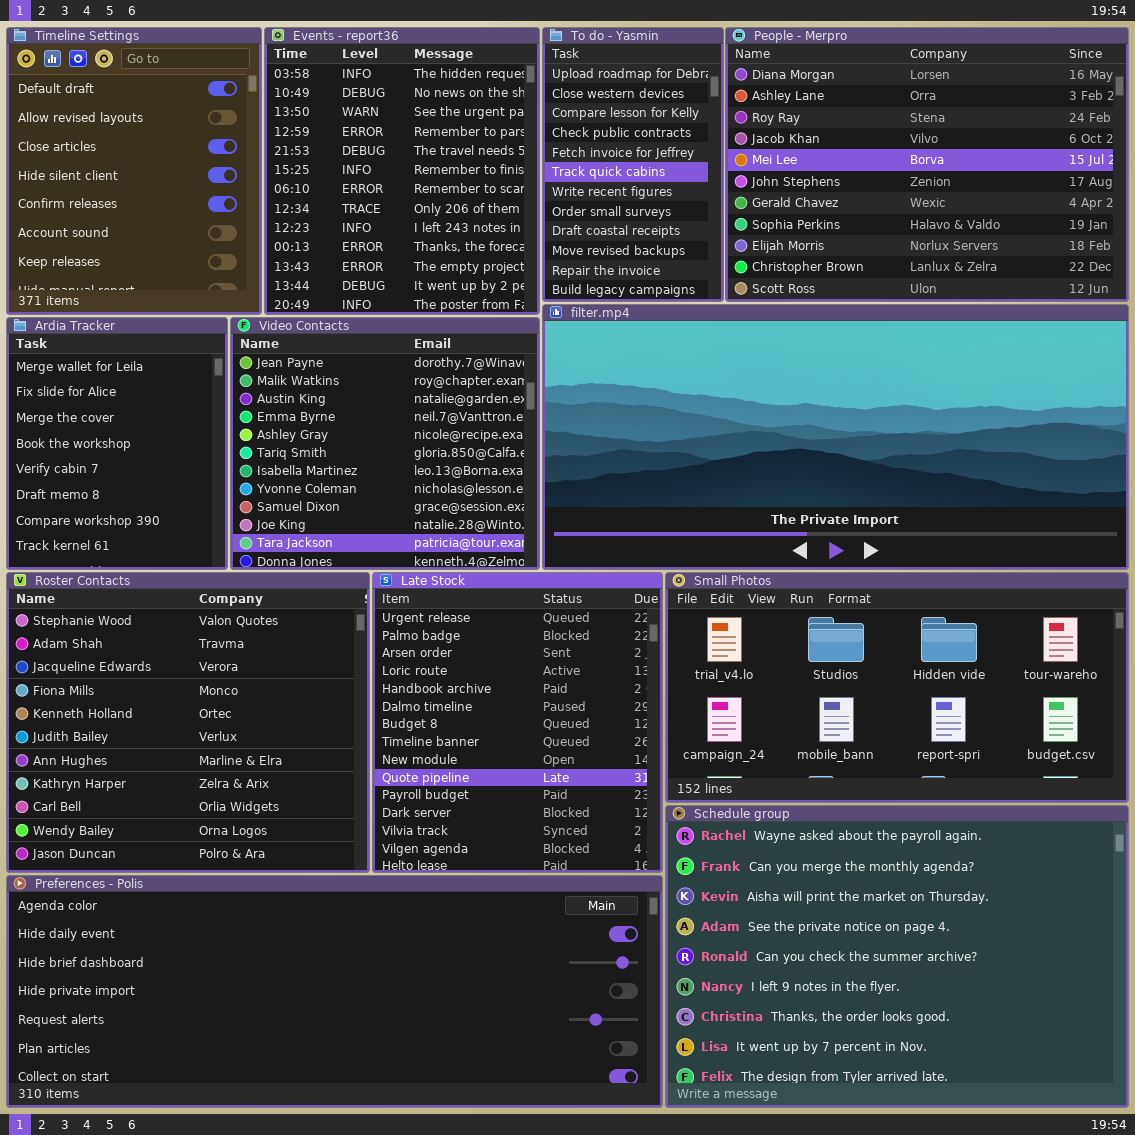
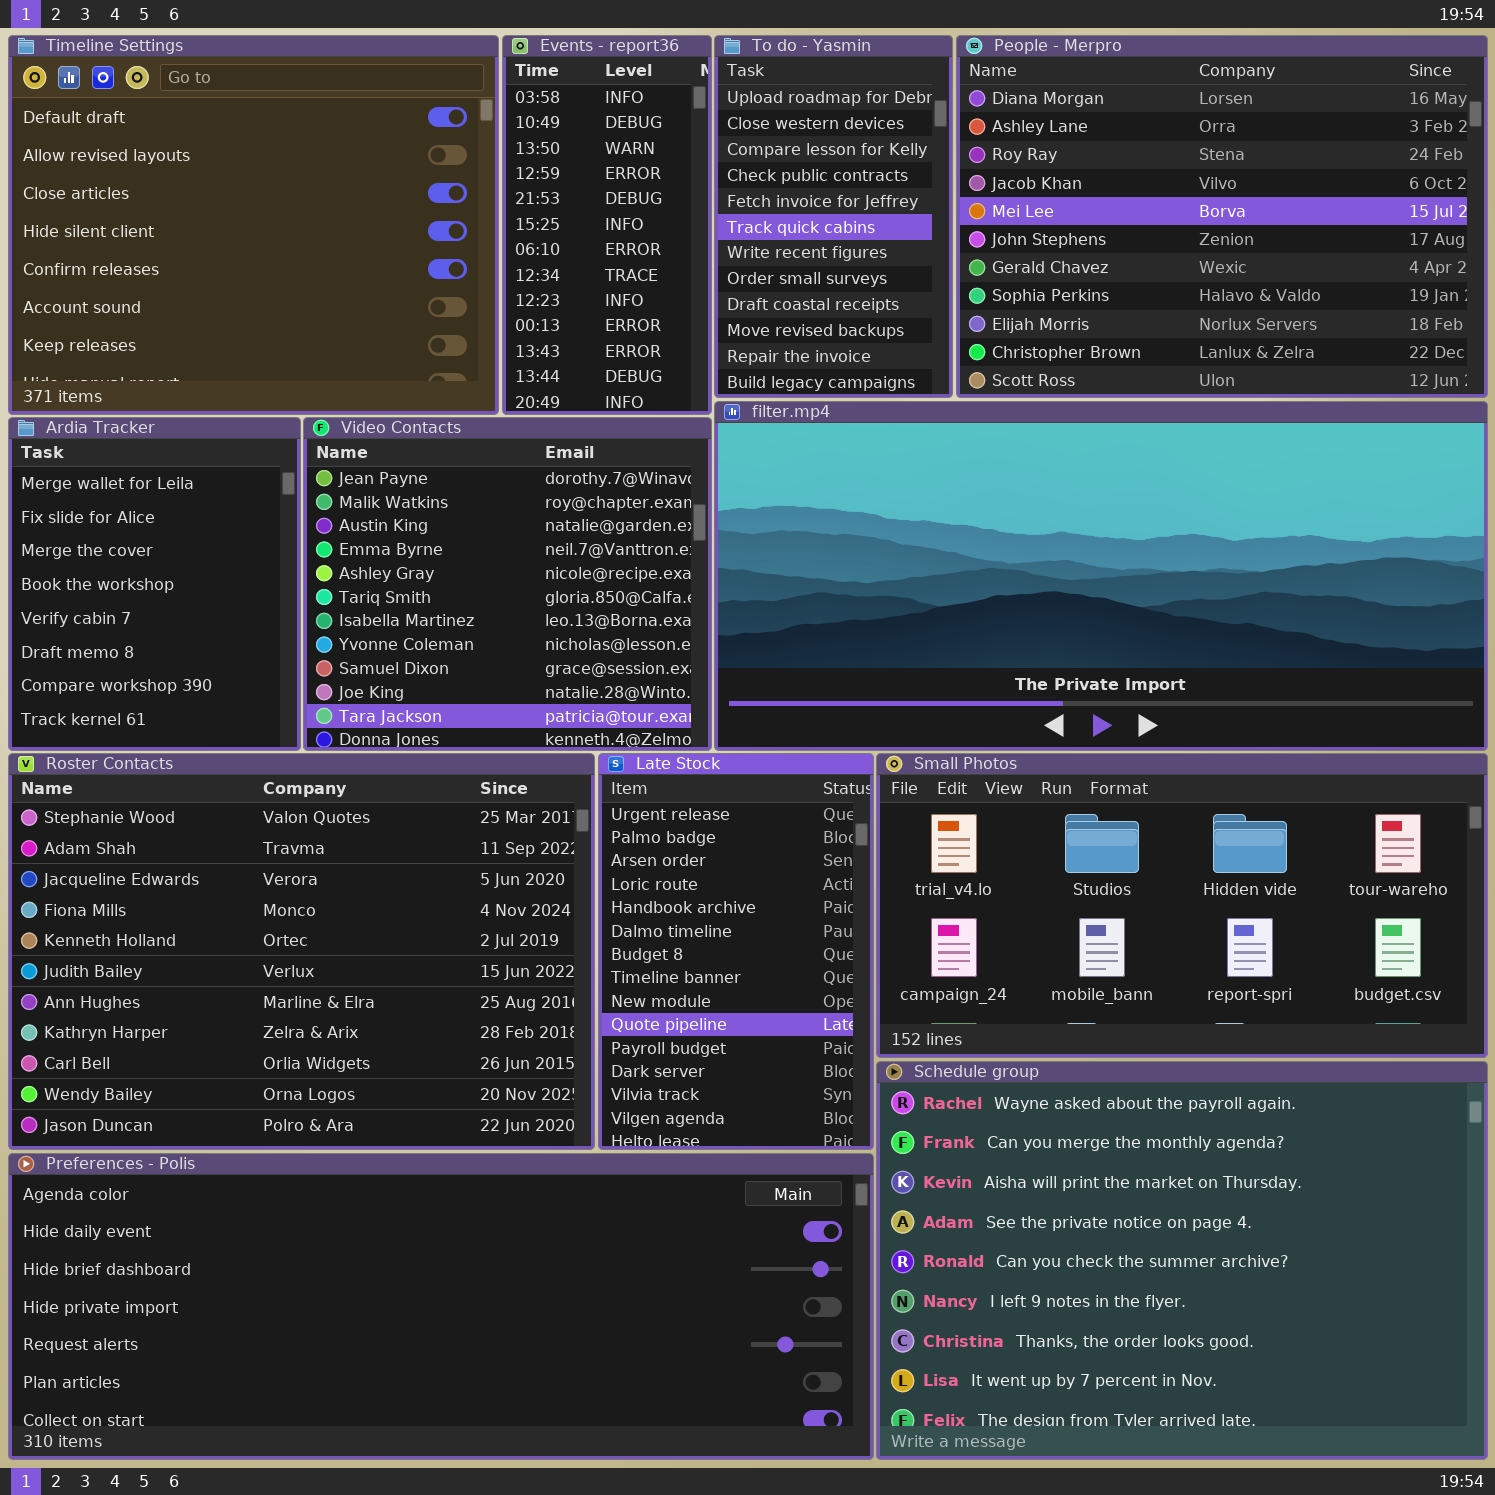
Timeline Settings: [6,27,262,315] -> [8,35,499,415], resized
Events - report36: [264,27,540,315] -> [502,35,712,415], resized
Roster Contacts: [6,572,370,873] -> [8,753,595,1150], resized
Late Stock: [372,572,663,873] -> [598,753,874,1150], resized

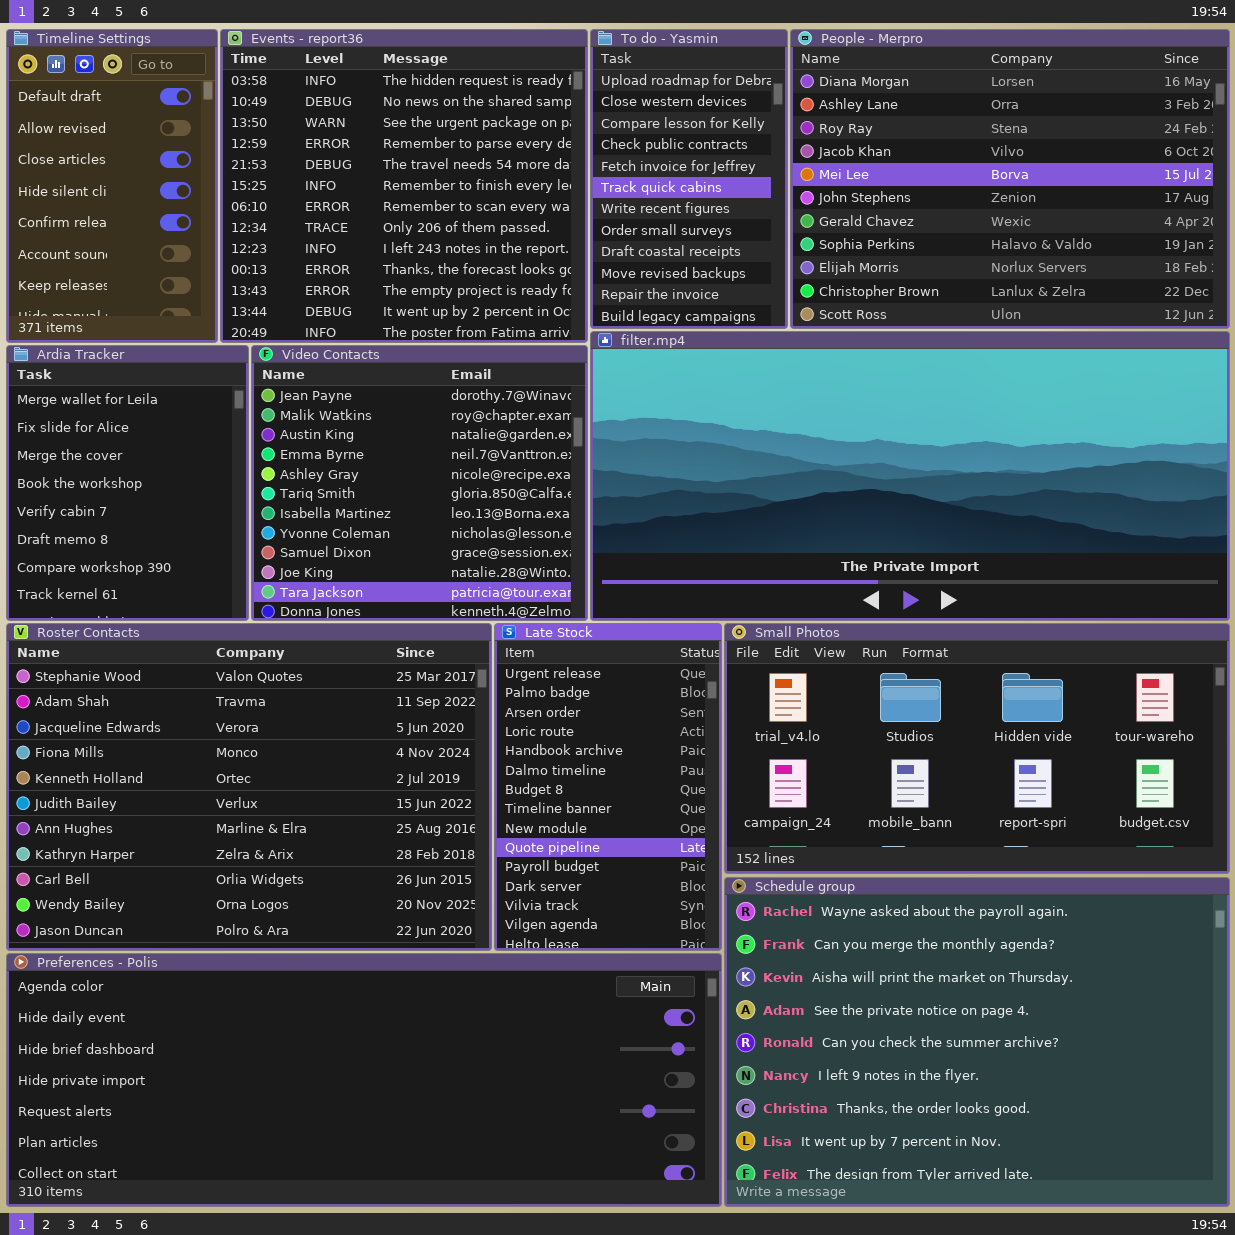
Timeline Settings: [8,35,499,415] -> [6,29,218,343], resized
Events - report36: [502,35,712,415] -> [220,29,588,343], resized

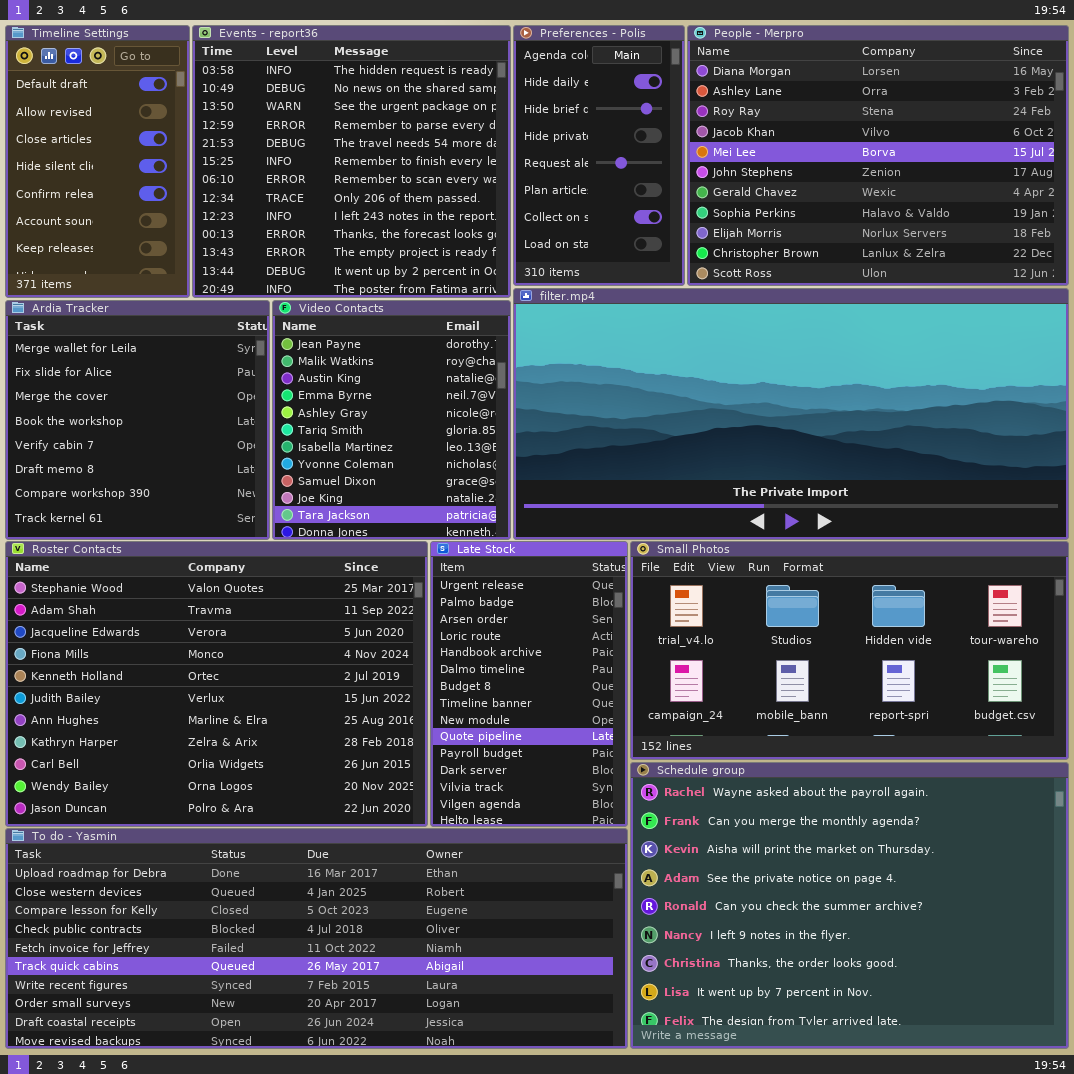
To do - Yasmin: [590,29,788,329] -> [5,828,628,1049], moved, resized
Ardia Tracker: [6,345,249,621] -> [5,300,270,540], resized
Video Contacts: [251,345,588,621] -> [272,300,511,540], resized
Preferences - Polis: [6,953,722,1207] -> [513,25,685,286], moved, resized

